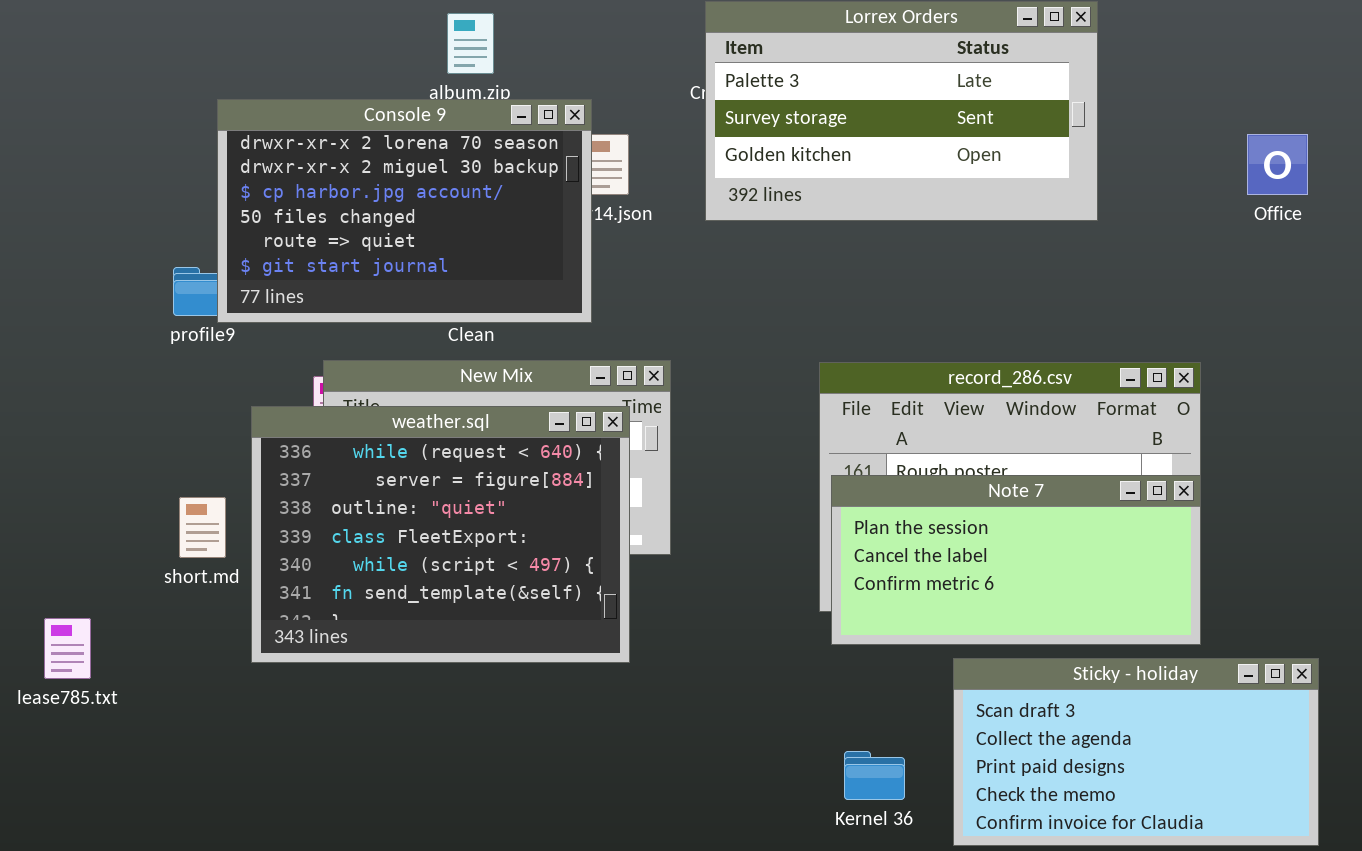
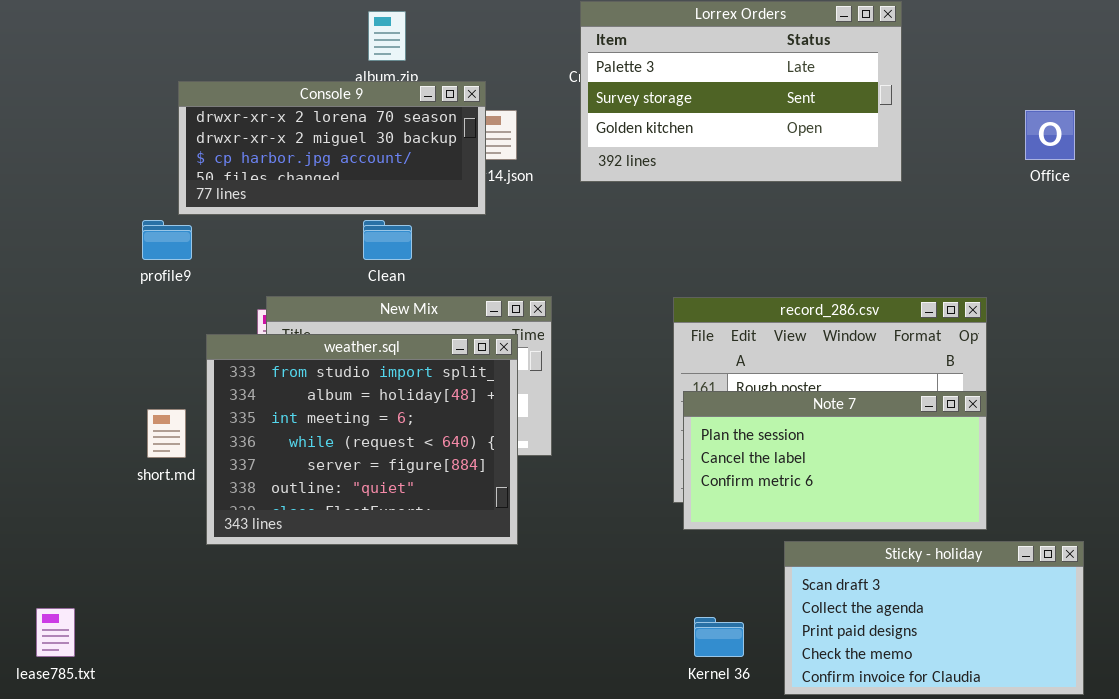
Console 9: [217,99,592,323] -> [178,81,486,215], resized
weather.sql: [251,406,630,663] -> [206,334,518,545], scrolled up 3 rows
lease785.txt: [44,618,91,679] -> [36,608,75,657], moved

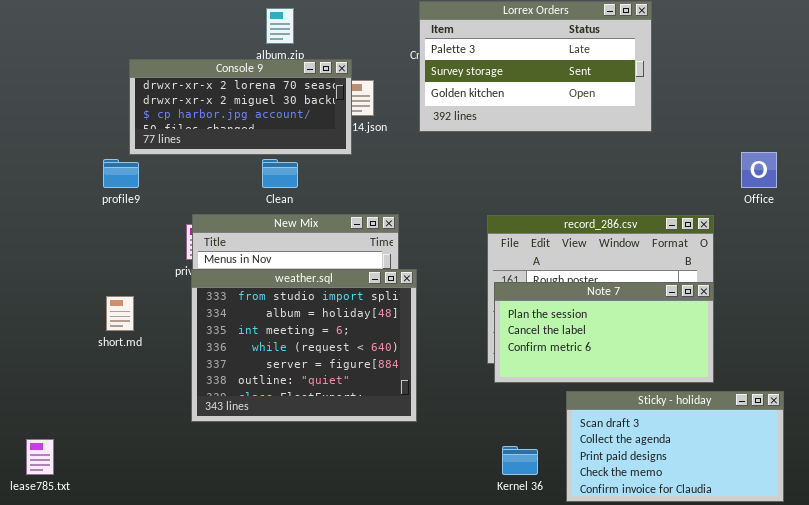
Office: [1025,110,1075,160] -> [741,152,777,188], moved
weather.sql: [206,334,518,545] -> [191,269,417,422], moved

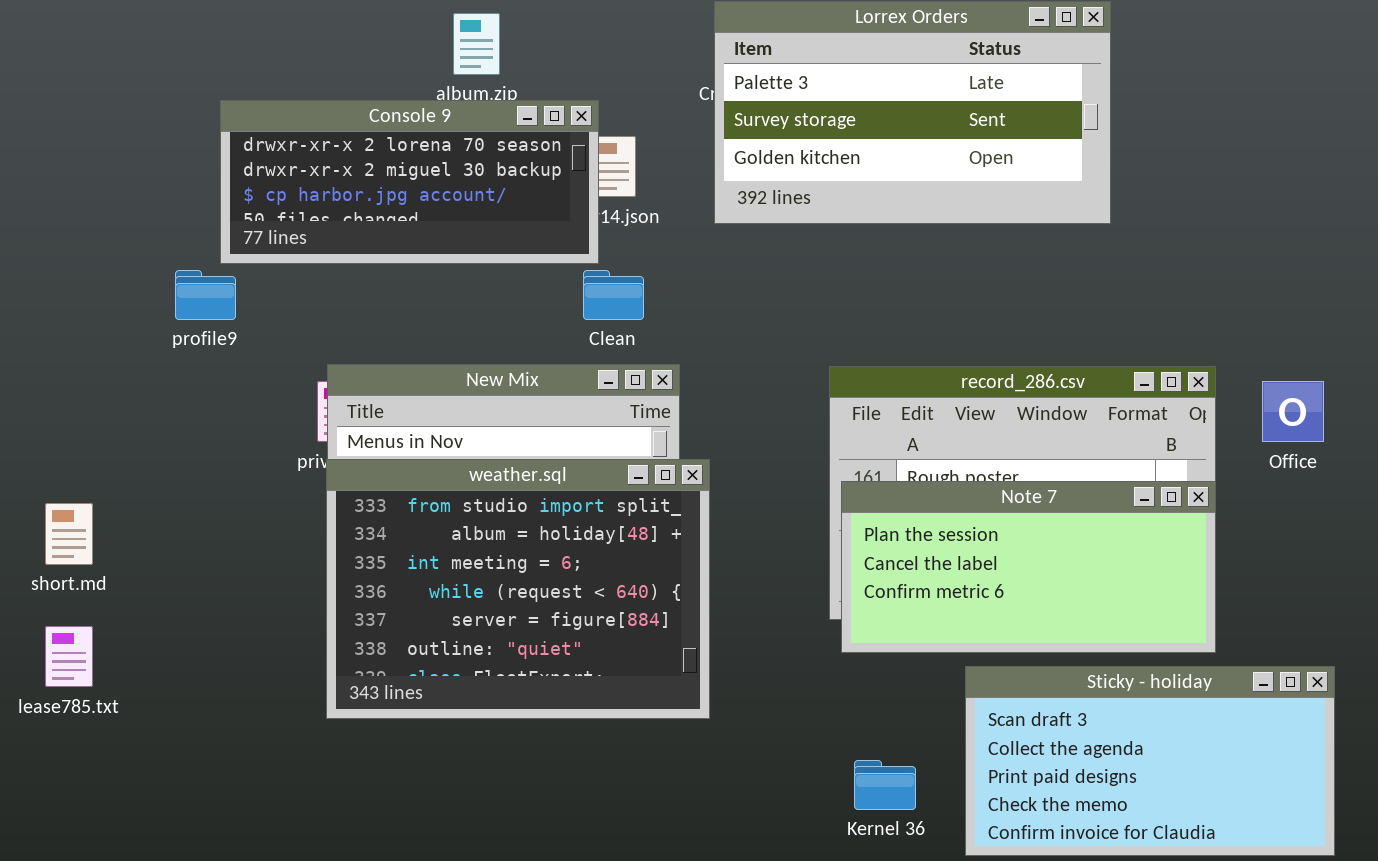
Office: [741,152,777,188] -> [1262,381,1324,442], moved
Clean: [262,159,298,188] -> [583,270,644,320], moved
short.md: [106,296,134,331] -> [45,503,93,565], moved
lease785.txt: [26,439,54,475] -> [45,626,93,687], moved

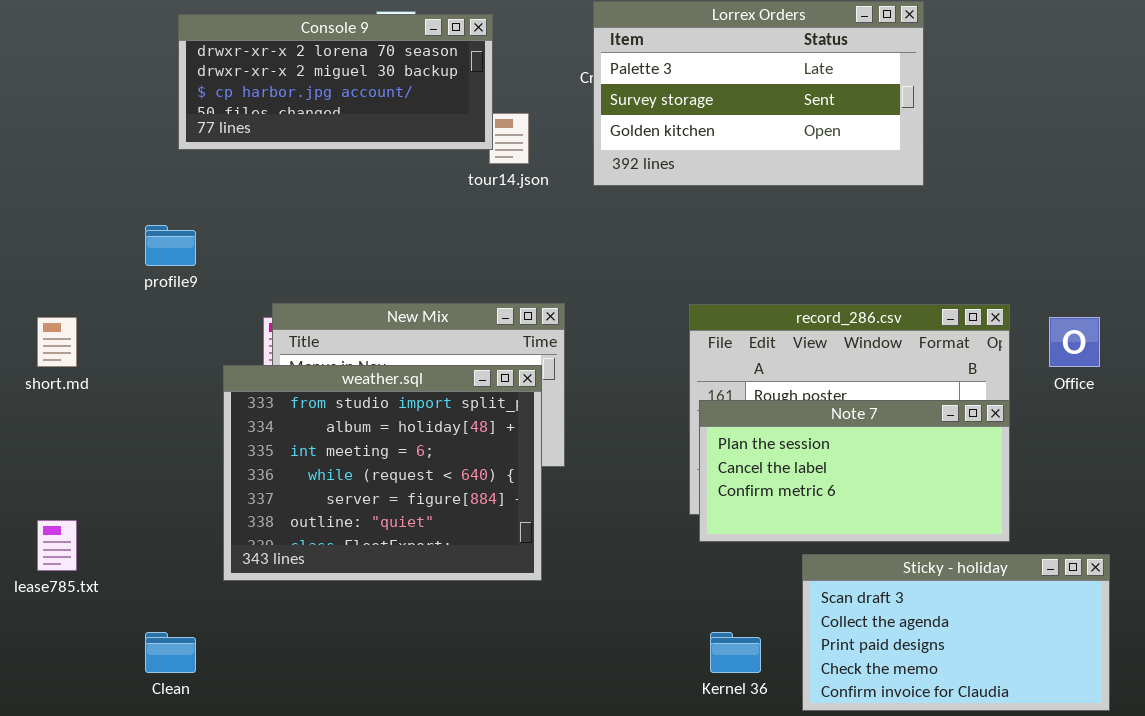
Console 9: [220,100,599,264] -> [178,14,493,150], moved
Clean: [583,270,644,320] -> [145,632,196,673], moved
weather.sql: [326,459,710,719] -> [223,365,542,581], moved
short.md: [45,503,93,565] -> [37,317,77,367], moved

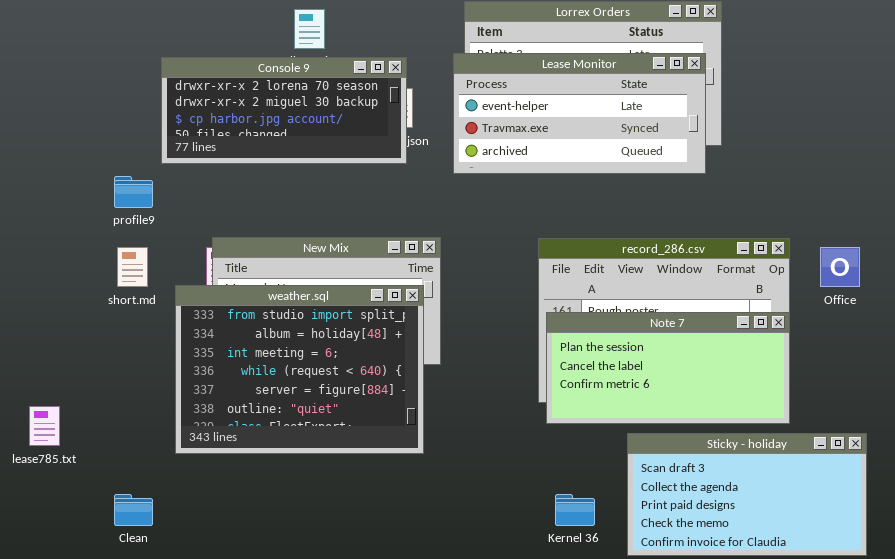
Console 9: [178,14,493,150] -> [161,57,407,164], moved
Lease Monitor: none -> [453,53,706,174], opened
short.md: [37,317,77,367] -> [117,247,148,287], moved

